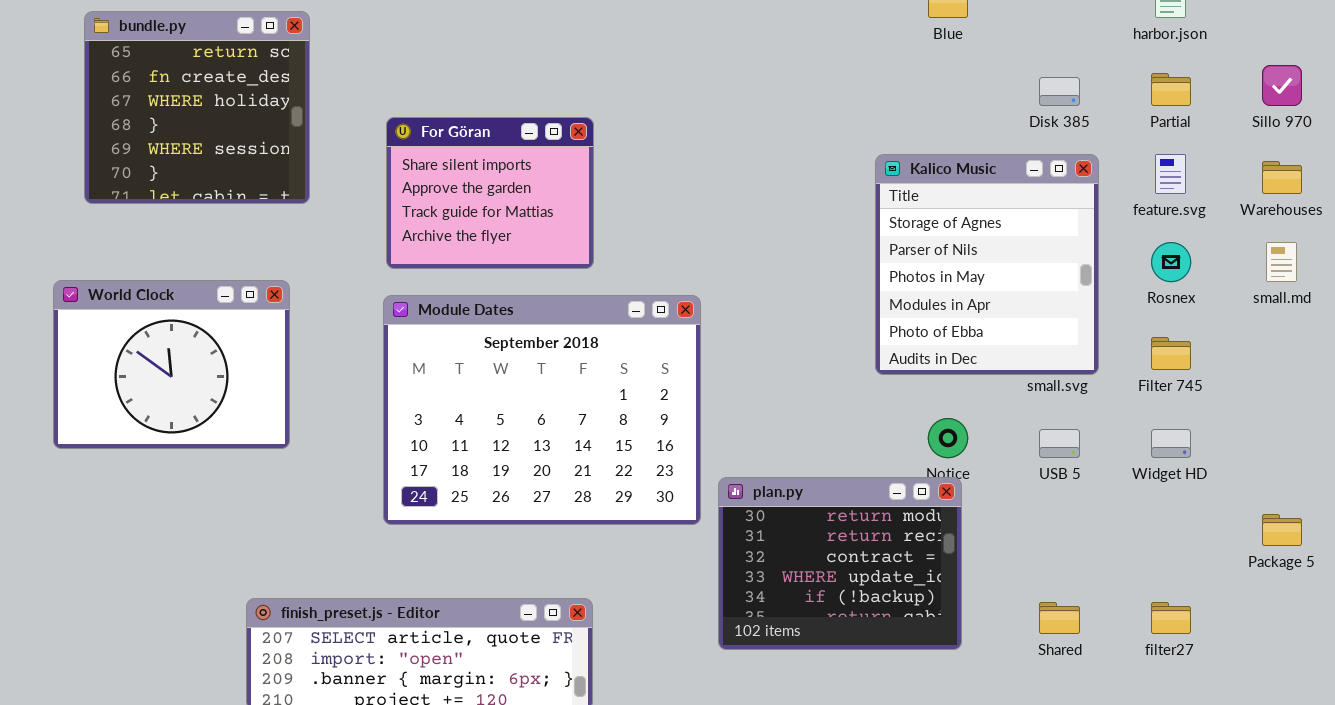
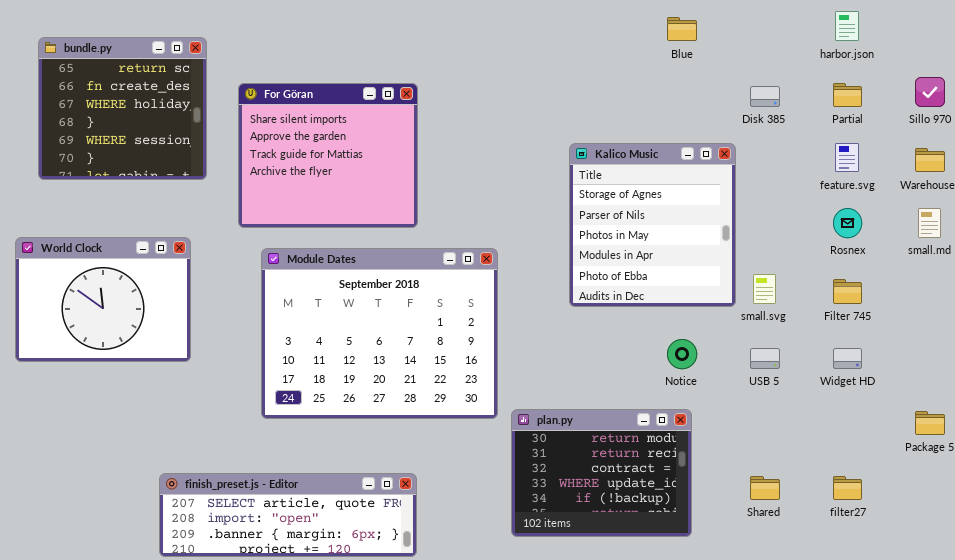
For Göran: [386,117,594,269] -> [238,83,418,228], resized
Kalico Music: [875,154,1099,375] -> [569,143,736,307], moved
plan.py: [718,477,962,650] -> [511,409,692,537], moved

